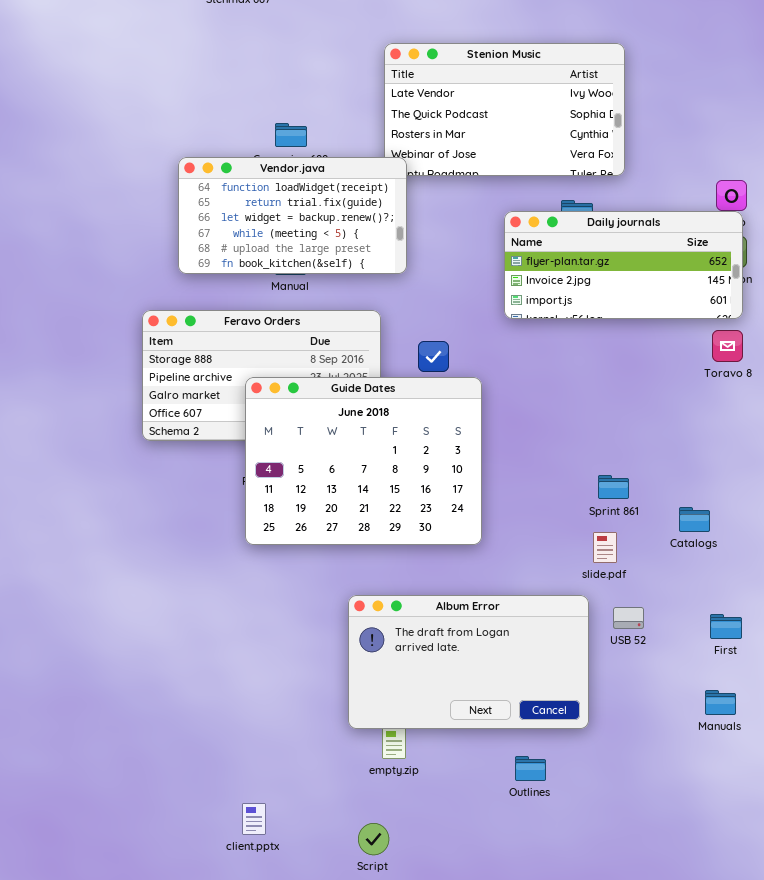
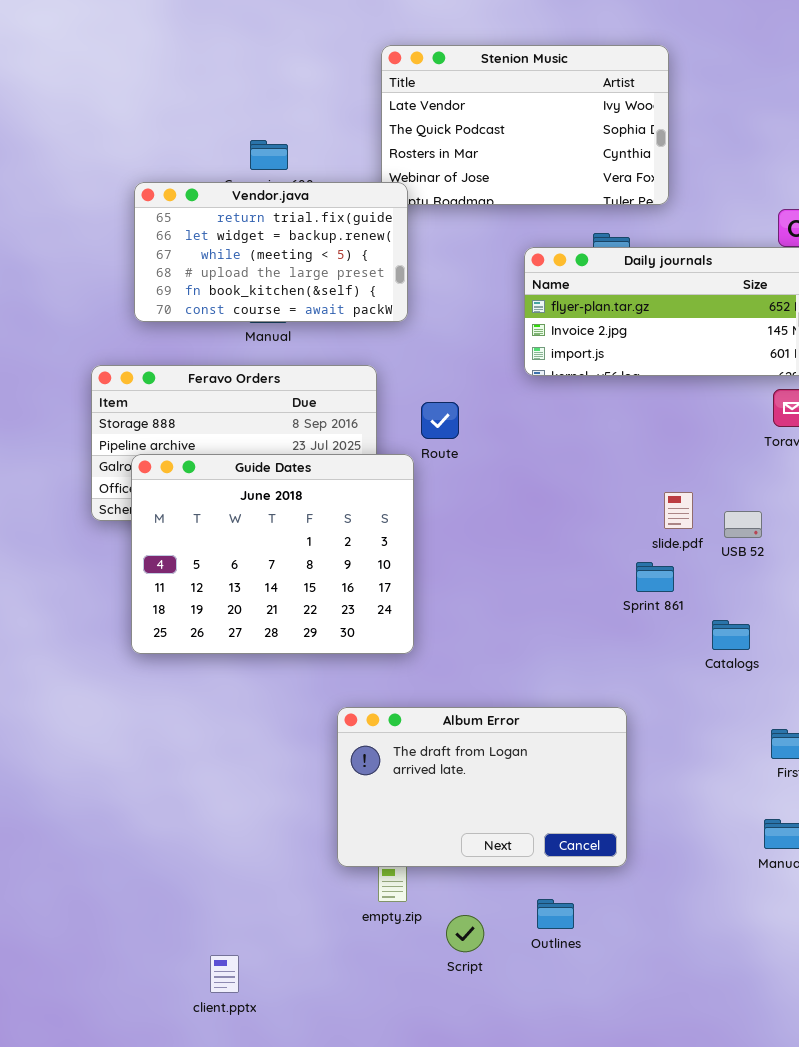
Vendor.java: [178,157,407,274] -> [134,182,408,322], scrolled down 1 row
Guide Dates: [245,377,482,545] -> [131,454,414,654], moved
Catalogs: [679,507,710,532] -> [712,620,750,650], moved
slide.pdf: [593,532,617,563] -> [664,492,693,529], moved
USB 52: [613,607,644,629] -> [724,511,762,538], moved
Script: [358,823,389,855] -> [446,915,484,952], moved

